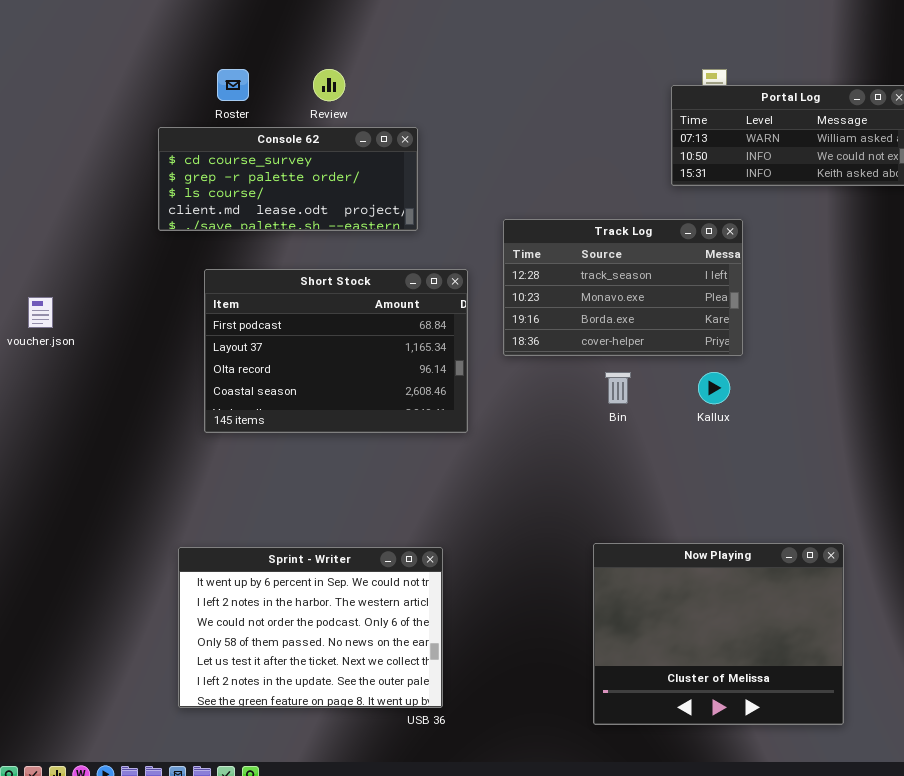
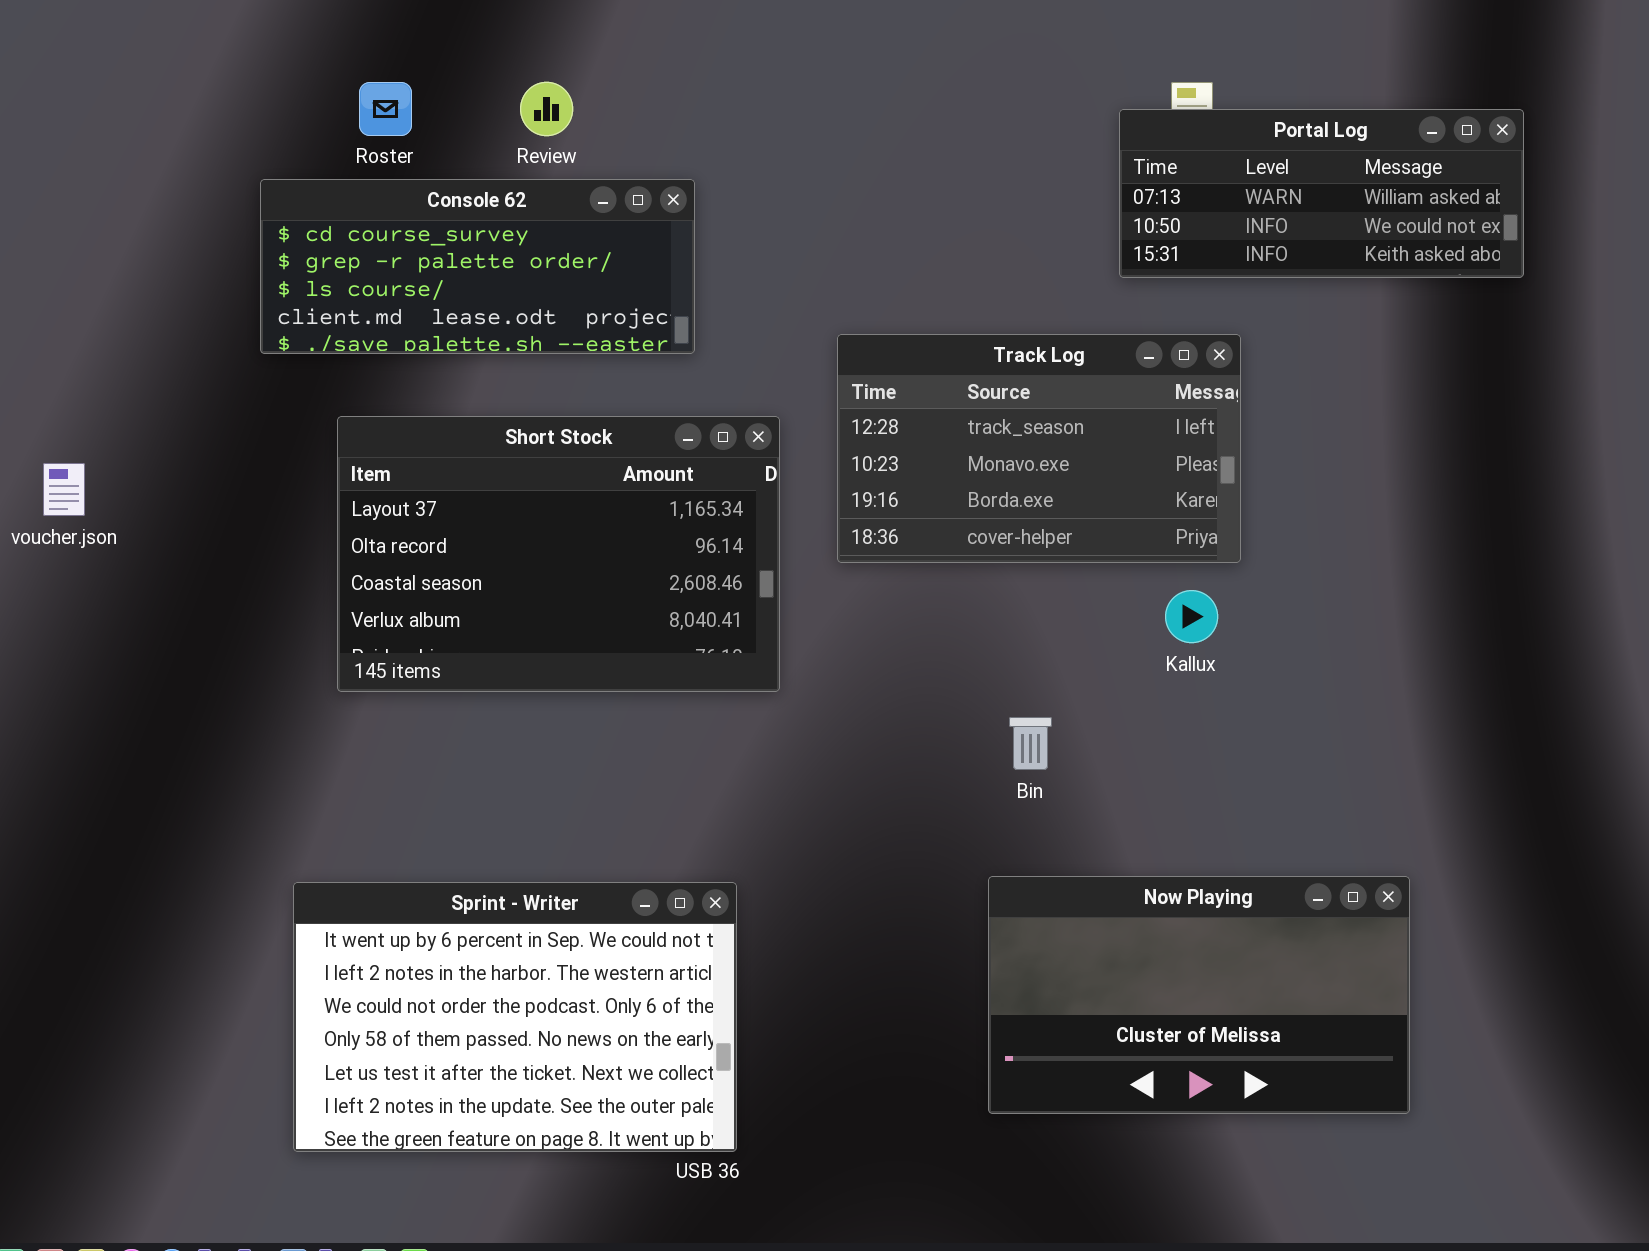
Short Stock: [204,269,468,433] -> [337,416,780,692], scrolled down 1 row
Bin: [605,372,631,404] -> [1009,717,1052,770], moved
Now Playing: [593,543,844,725] -> [988,876,1410,1114], resized

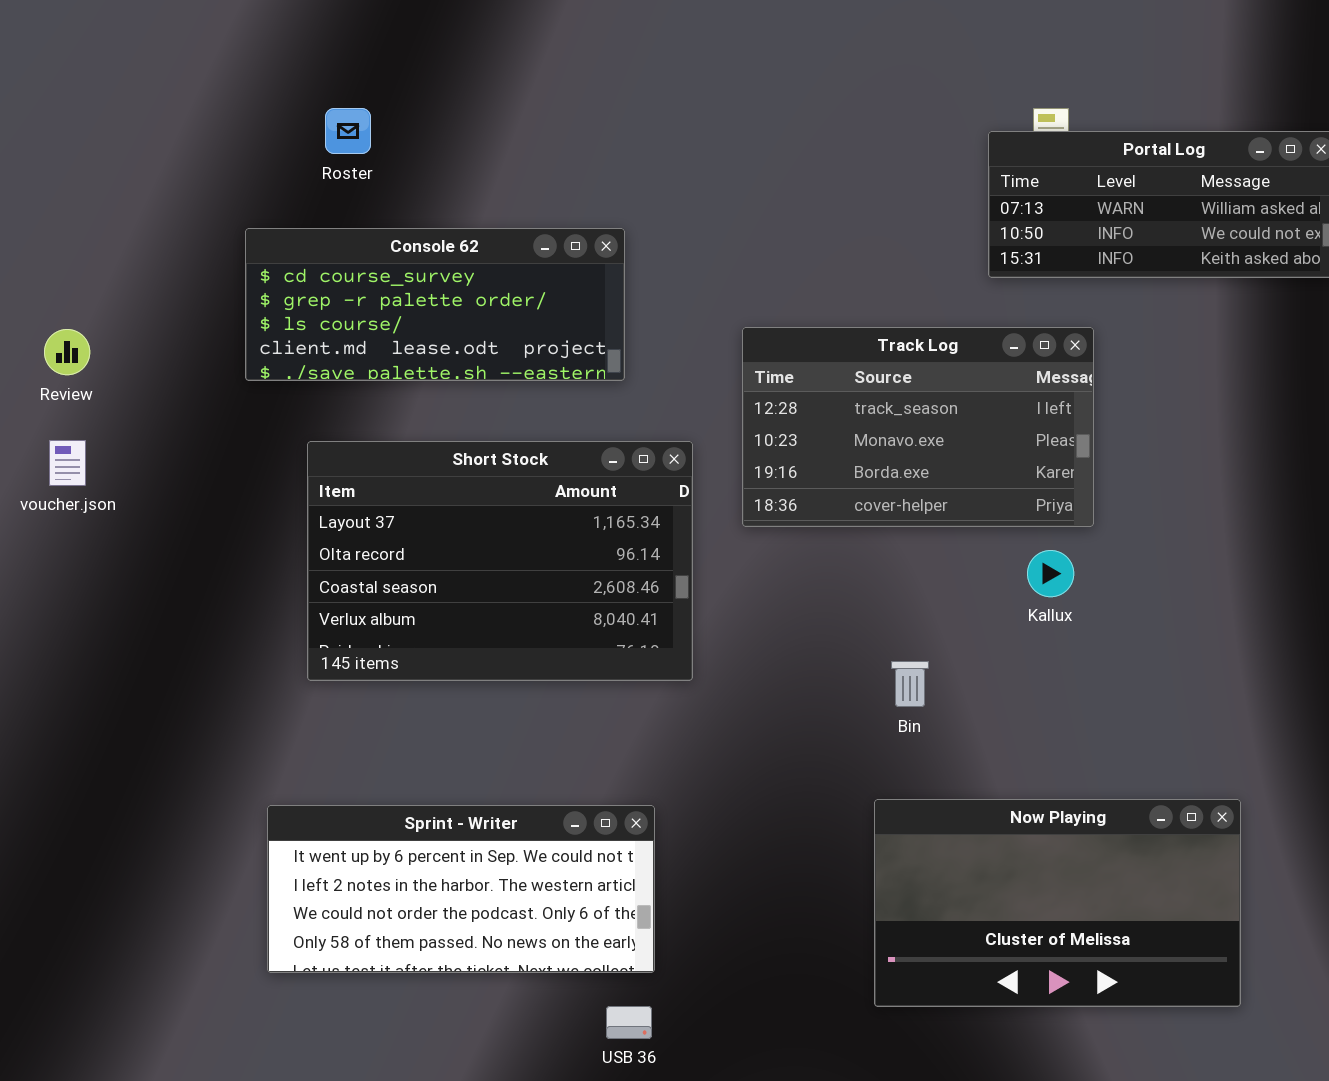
Review: [520,82,573,136] -> [44,329,90,375], moved
Console 62: [260,179,695,354] -> [245,228,625,381], moved
Short Stock: [337,416,780,692] -> [307,441,693,681], moved
Sprint - Writer: [293,882,737,1152] -> [267,805,655,973], resized

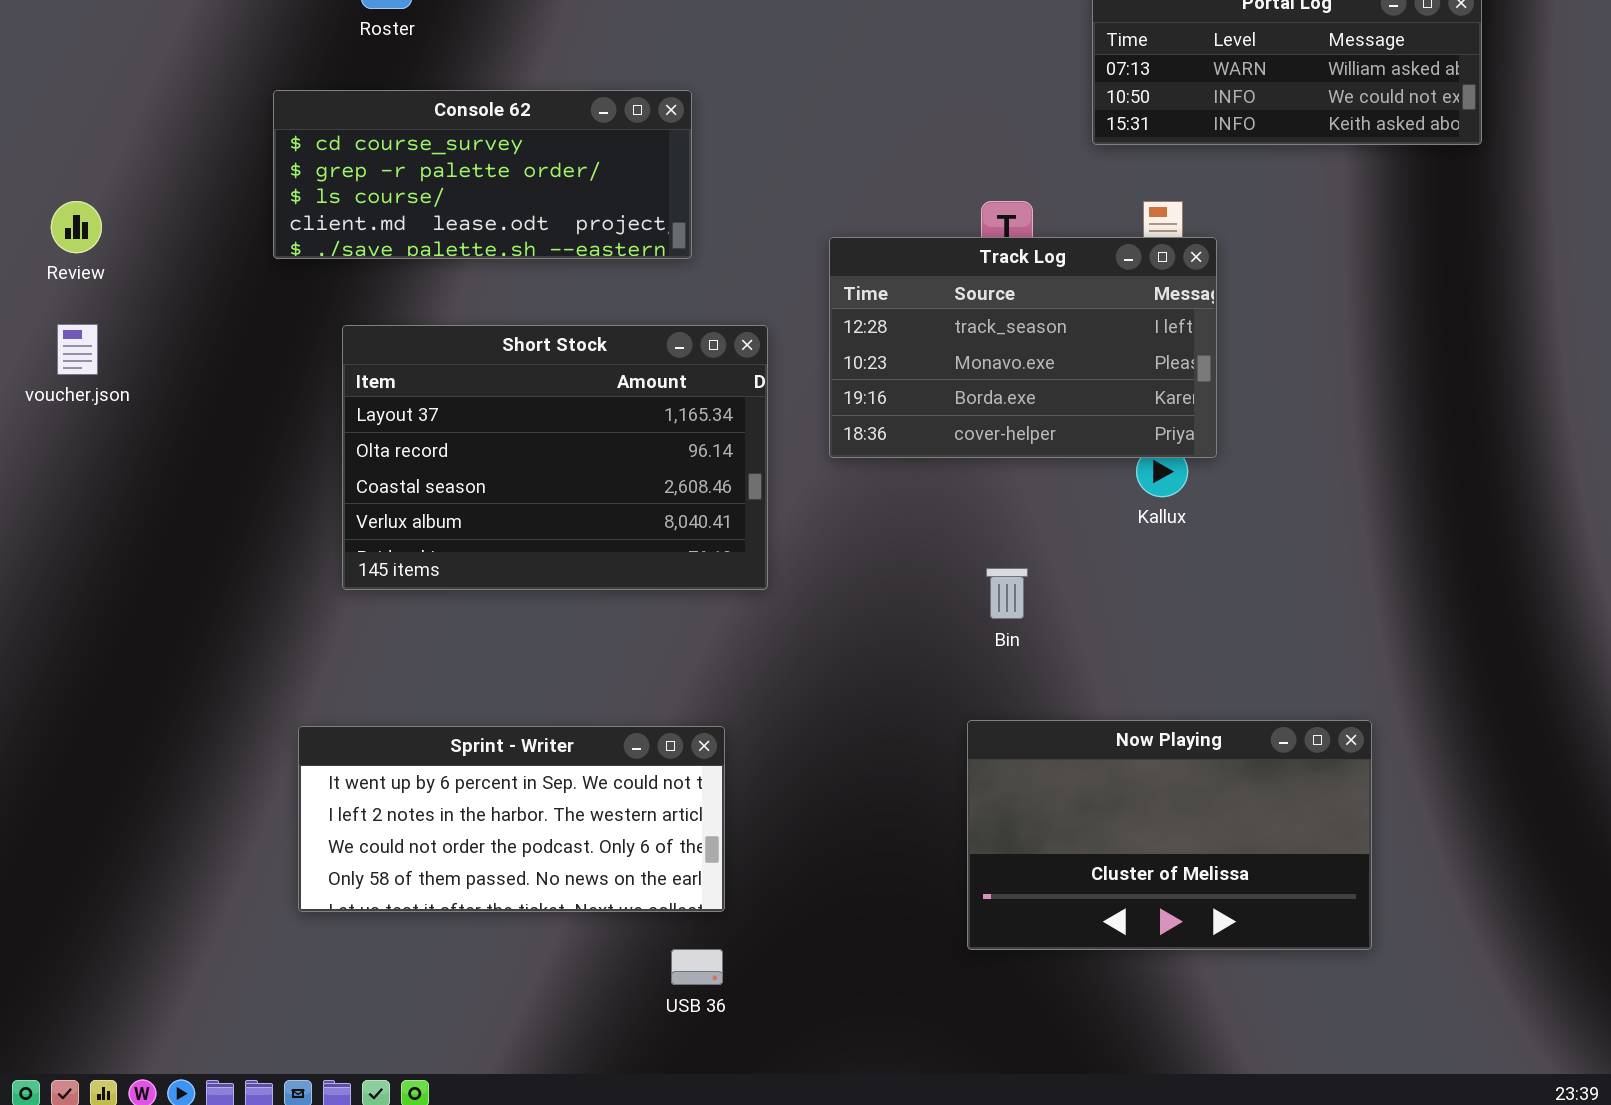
Track Log: [742,327,1094,527] -> [829,237,1217,458], moved

